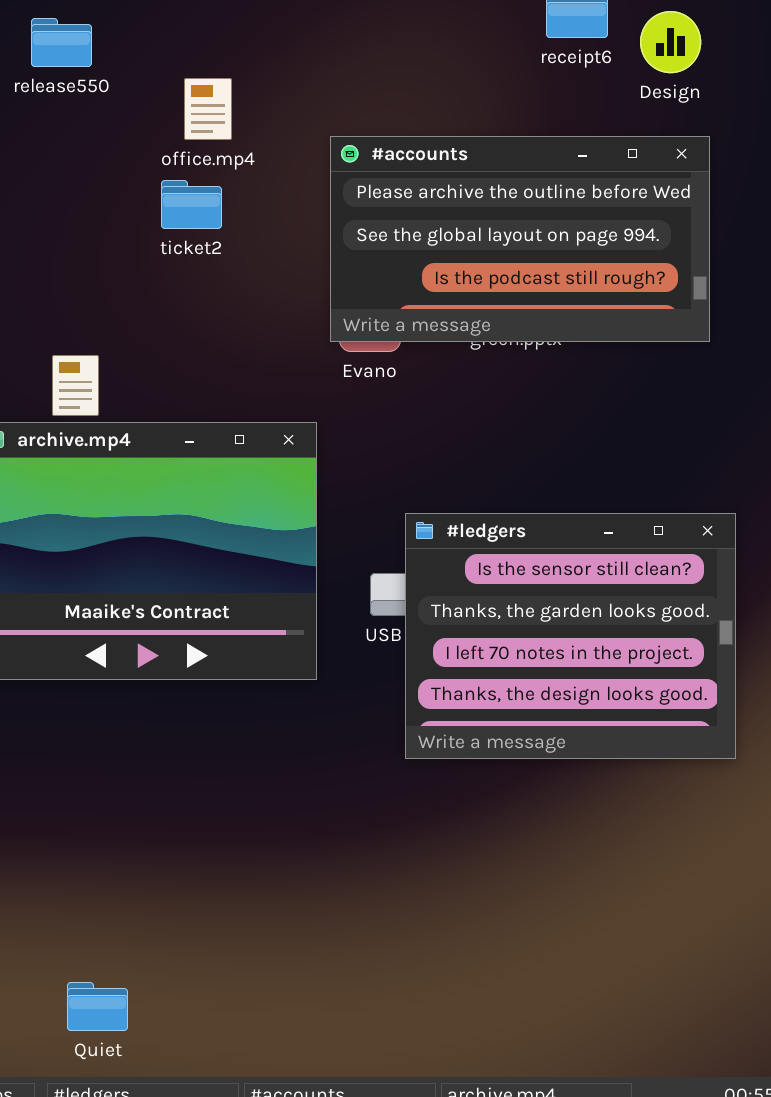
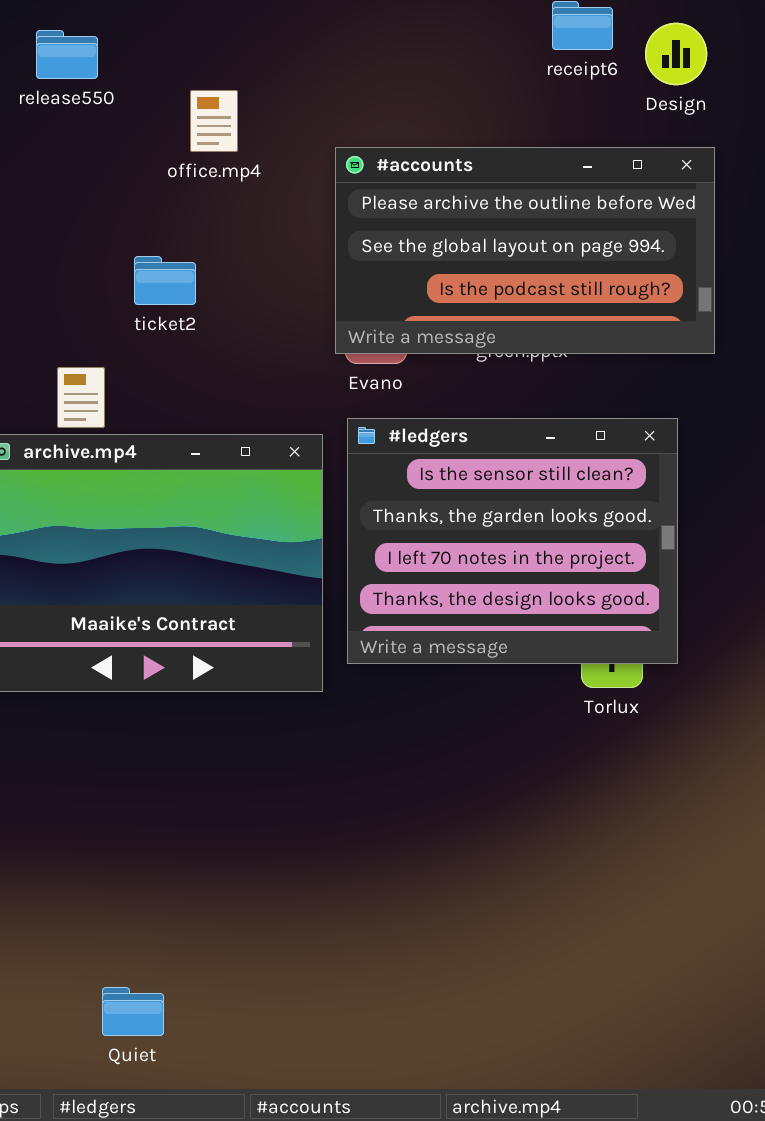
ticket2: [161,180,222,229] -> [134,256,196,305], moved
#ledgers: [405,513,736,759] -> [347,418,678,664], moved
Quiet: [67,982,128,1031] -> [102,987,164,1036], moved

